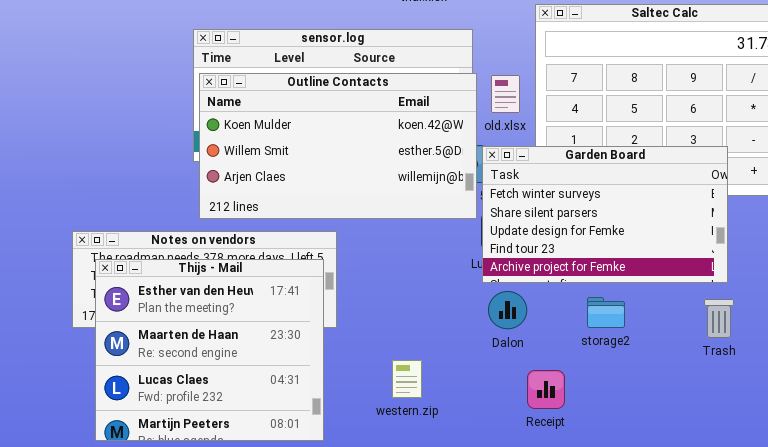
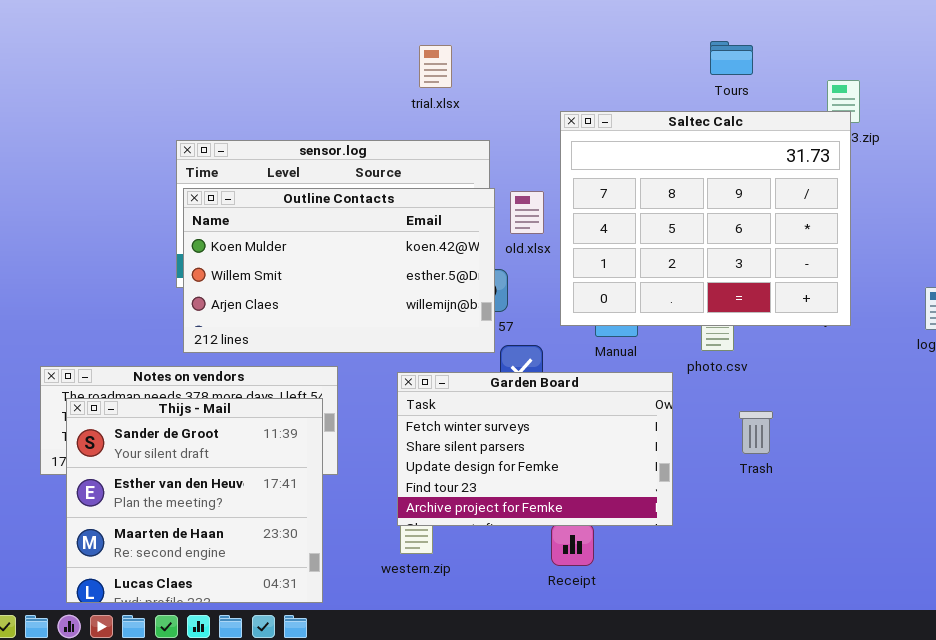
Garden Board: [482,146,728,283] -> [397,372,673,526], moved
Thijs - Mail: [95,259,324,441] -> [66,398,323,603], scrolled up 1 row
Trash: [704,299,734,338] -> [739,411,773,454], moved

